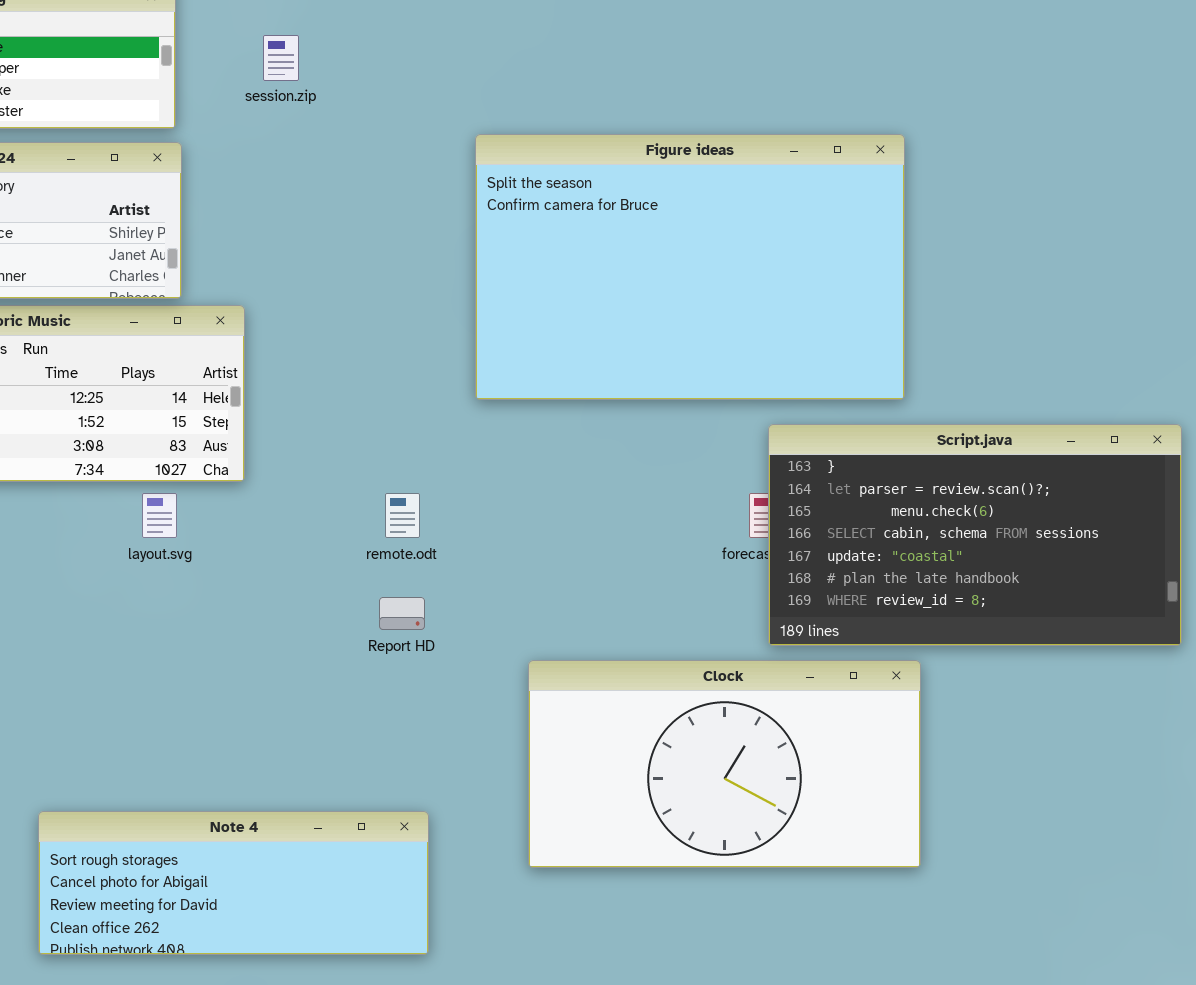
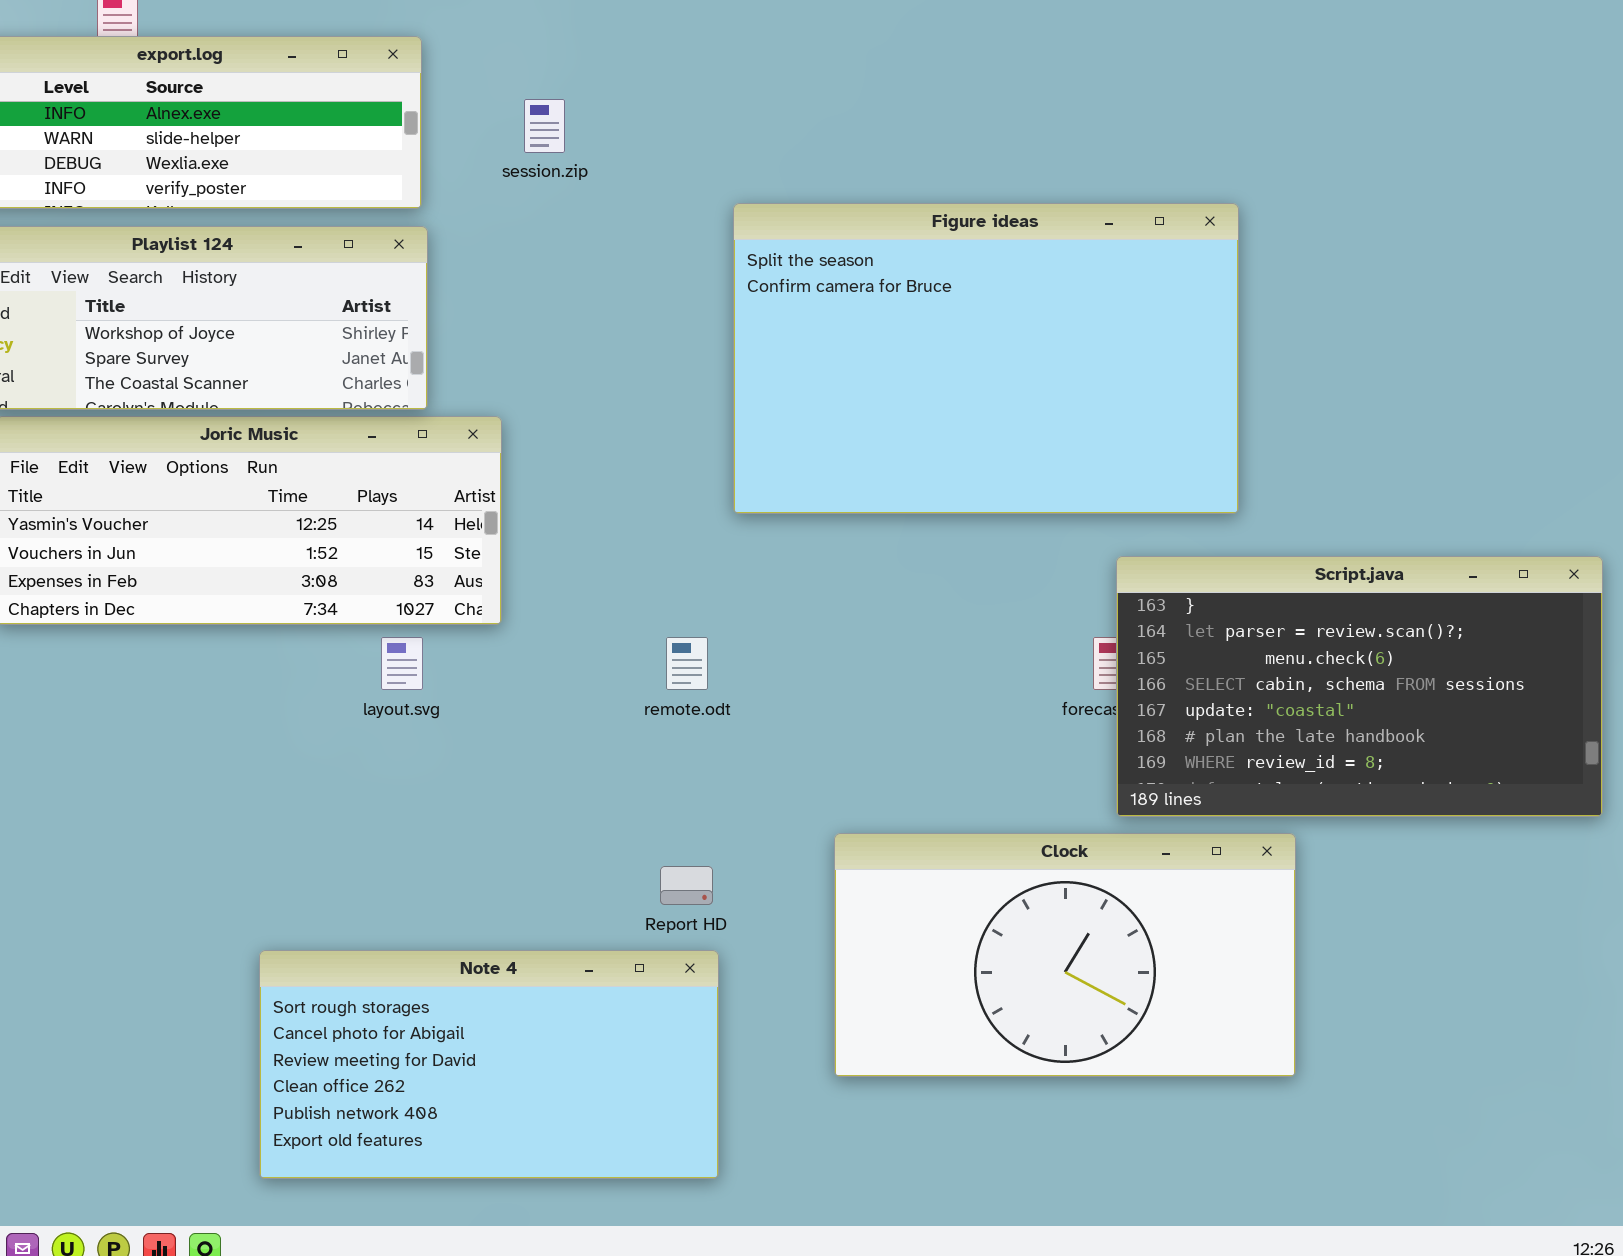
Figure ideas: [475,134,905,400] -> [733,203,1239,514], moved
Report HD: [379,597,425,630] -> [660,866,713,905], moved
Note 4: [38,811,429,955] -> [259,950,719,1179], resized

